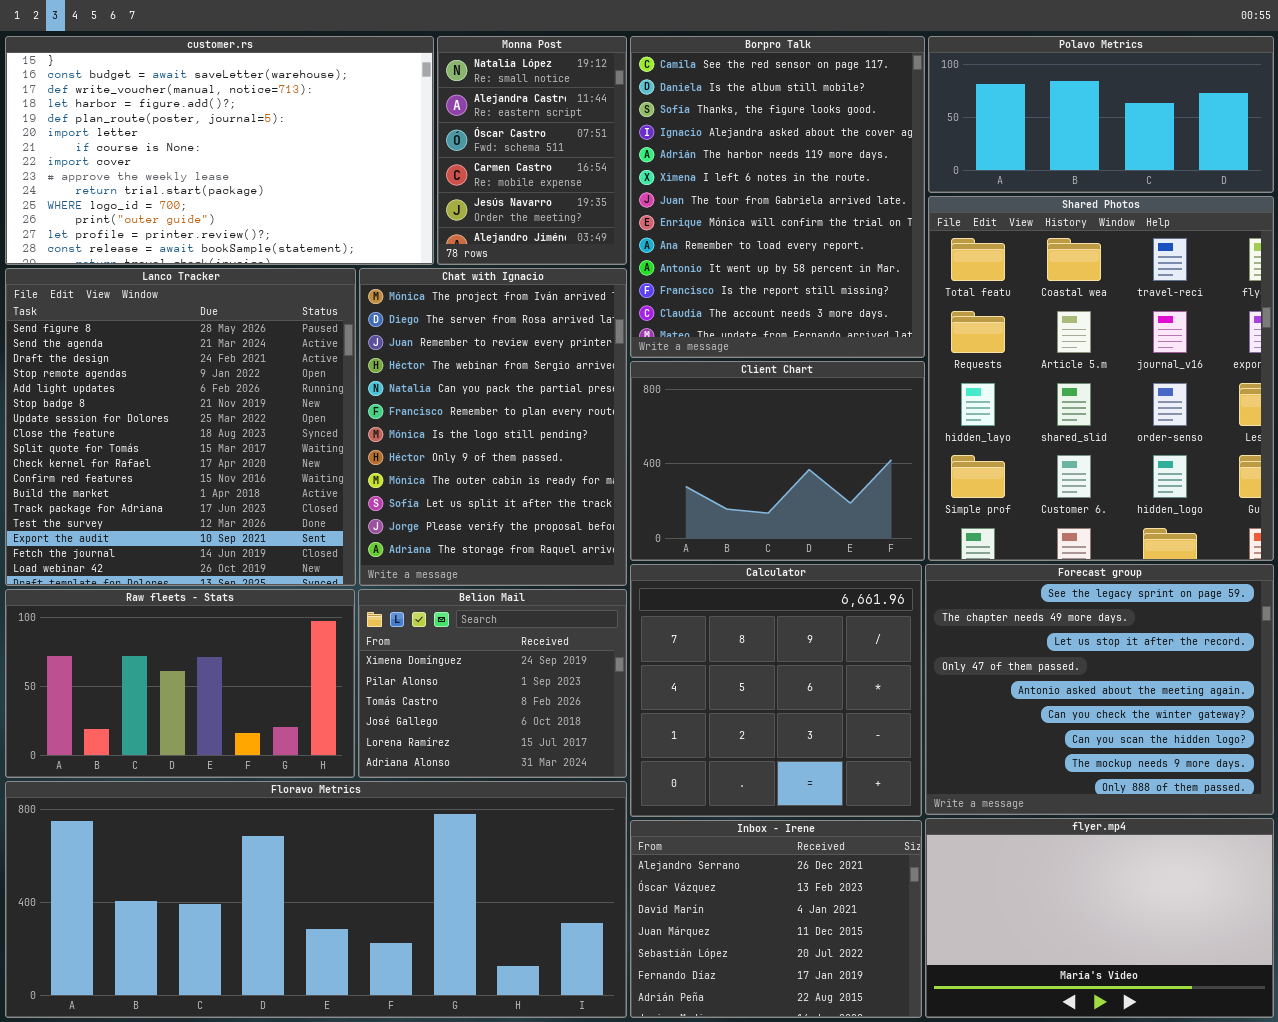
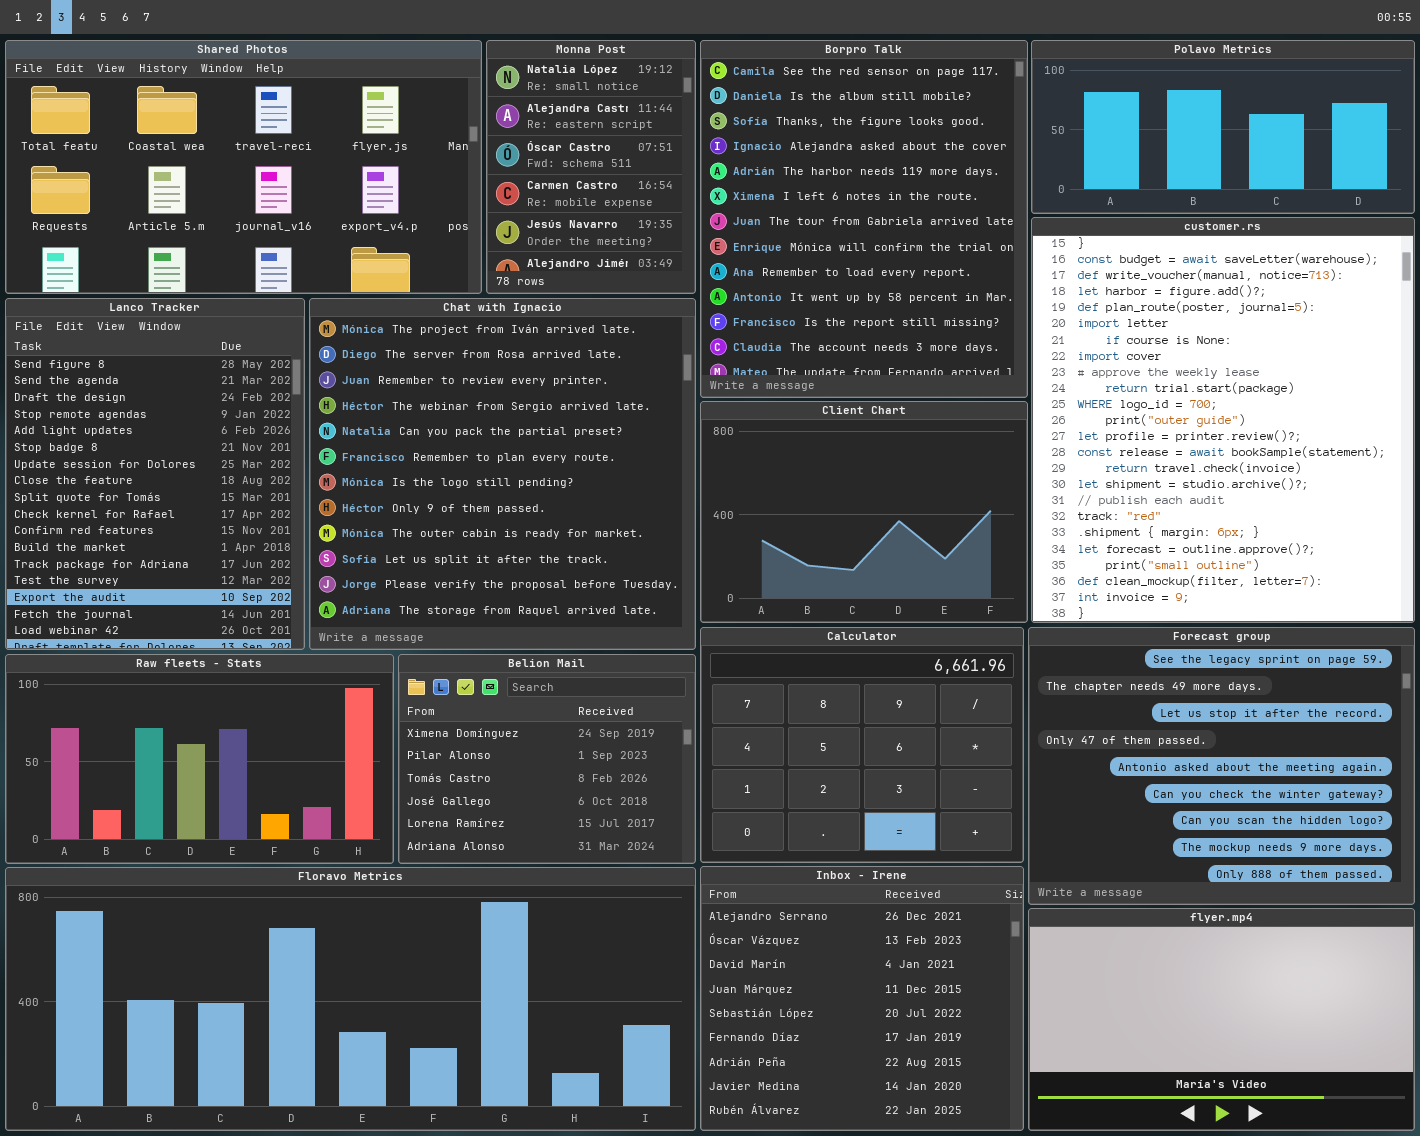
customer.rs: [5,36,434,265] -> [1031,217,1415,623], moved, resized
Shared Photos: [928,196,1274,561] -> [5,40,482,294], moved, resized
Lanco Tracker: [5,268,356,586] -> [5,298,305,650], resized
Chat with Ignacio: [359,268,627,586] -> [309,298,696,650], resized
Calculator: [630,564,922,817] -> [700,627,1024,863], resized
Inbox - Irene: [630,820,922,1018] -> [700,866,1024,1131], resized

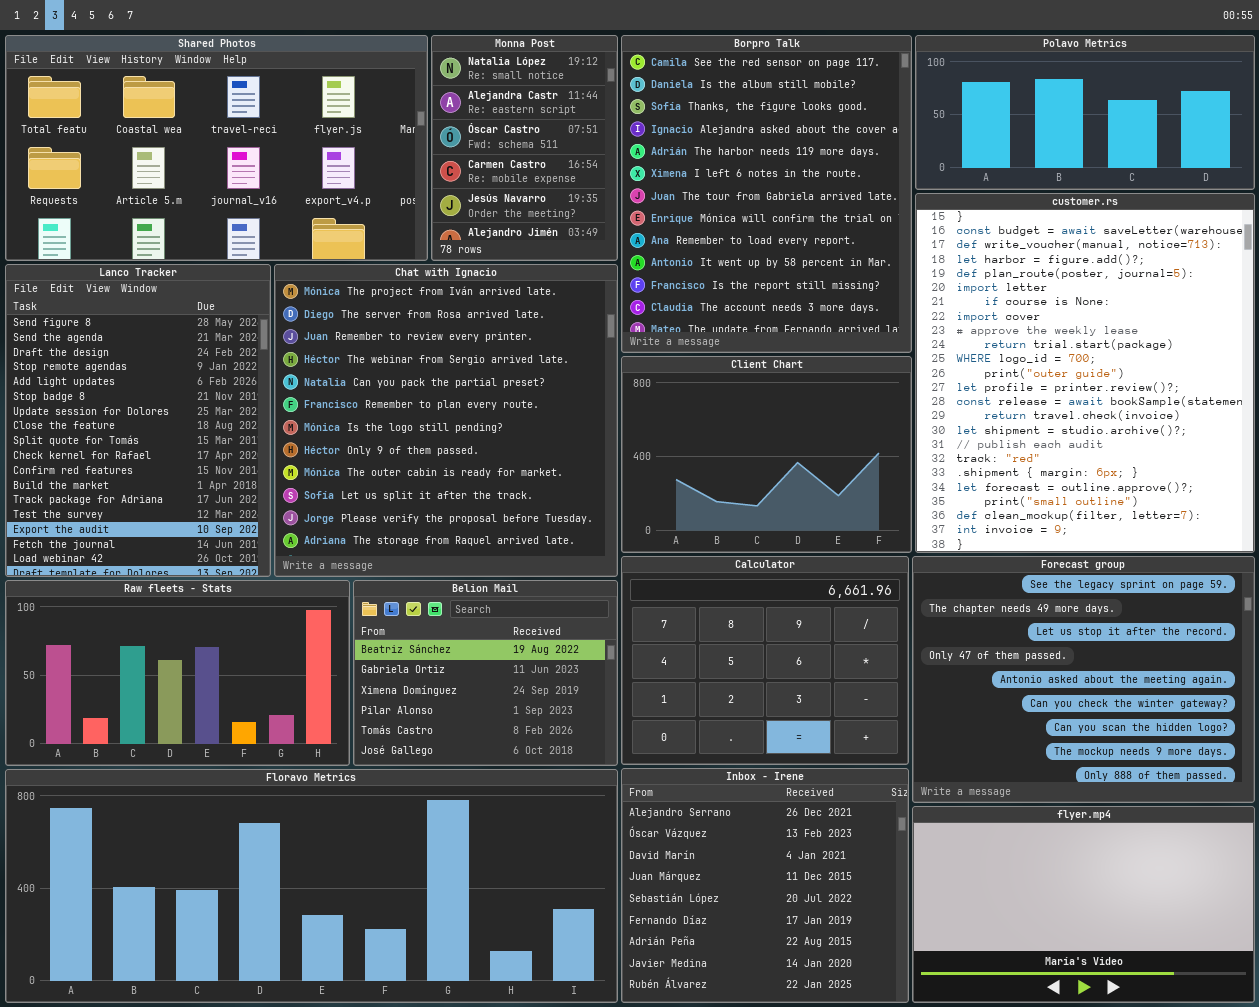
Belion Mail: [398,654,696,864] -> [353,580,618,766], scrolled up 2 rows

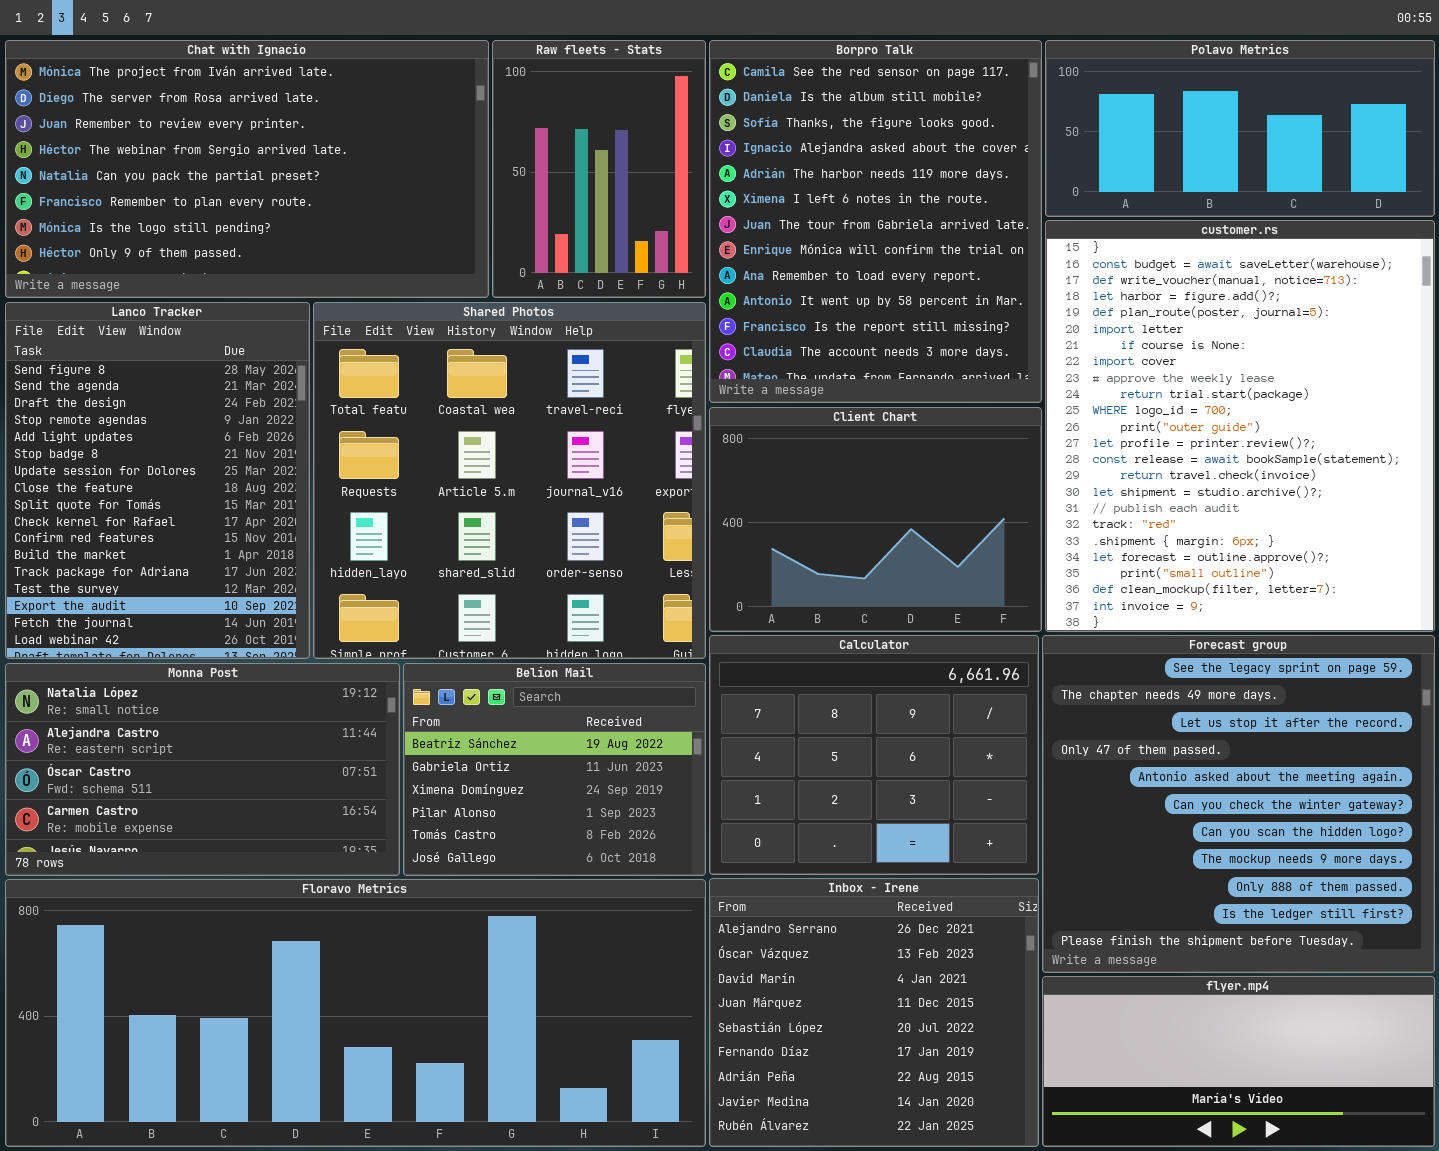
Shared Photos: [5,35,428,261] -> [313,302,706,659], moved, resized
Monna Post: [431,35,618,261] -> [5,663,400,876], moved, resized
Chat with Ignacio: [274,264,618,577] -> [5,40,489,298], moved, resized
Forecast group: [912,556,1255,803] -> [1042,635,1435,973], resized
Raw fleets - Stats: [5,580,350,766] -> [492,40,706,298], moved, resized
flyer.mp4: [912,806,1255,1003] -> [1042,976,1435,1147], resized

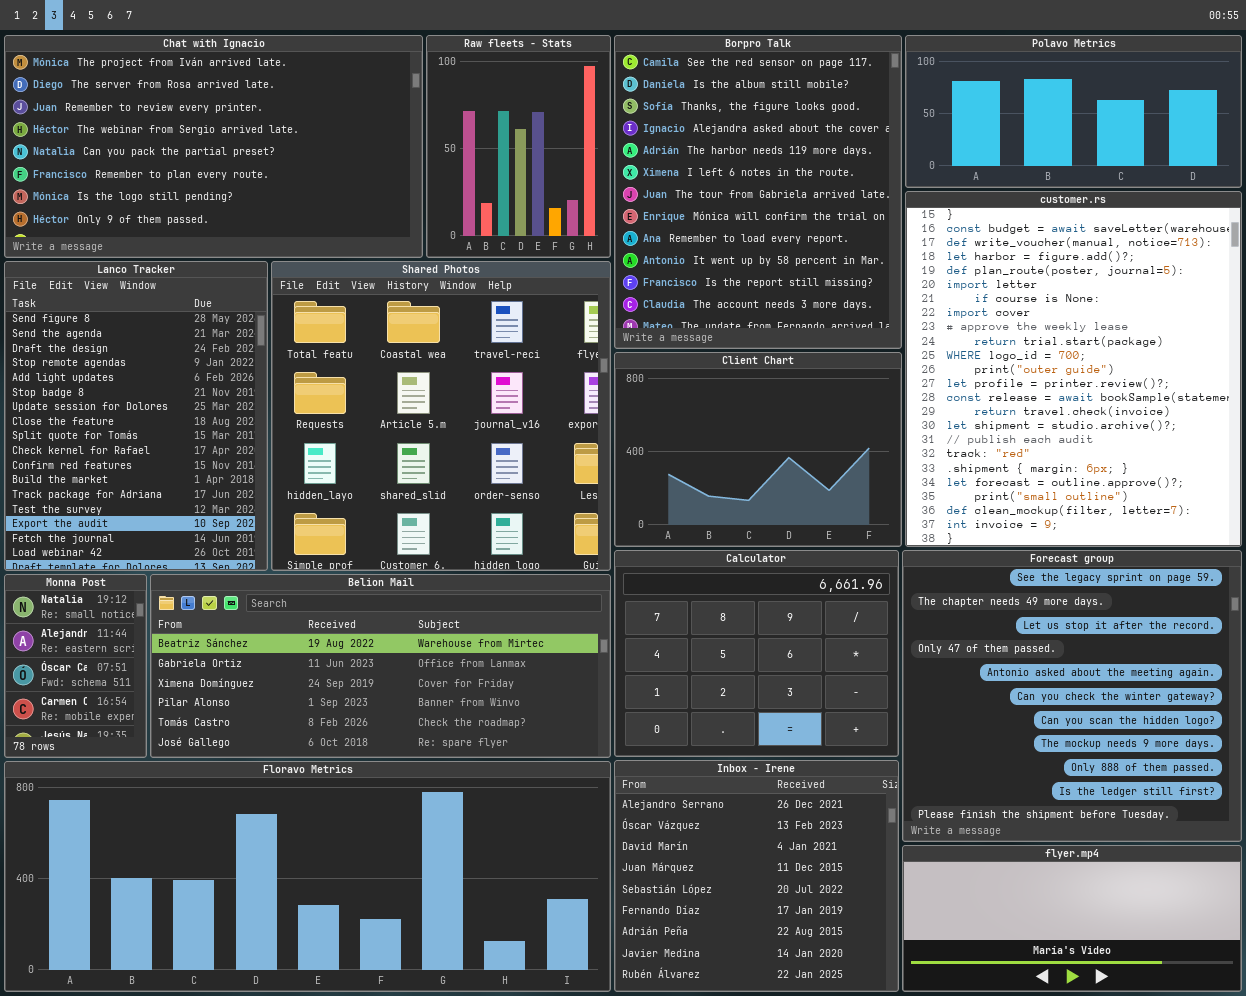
Monna Post: [5,663,400,876] -> [4,574,147,758], resized
Belion Mail: [403,663,706,876] -> [150,574,611,758], resized

